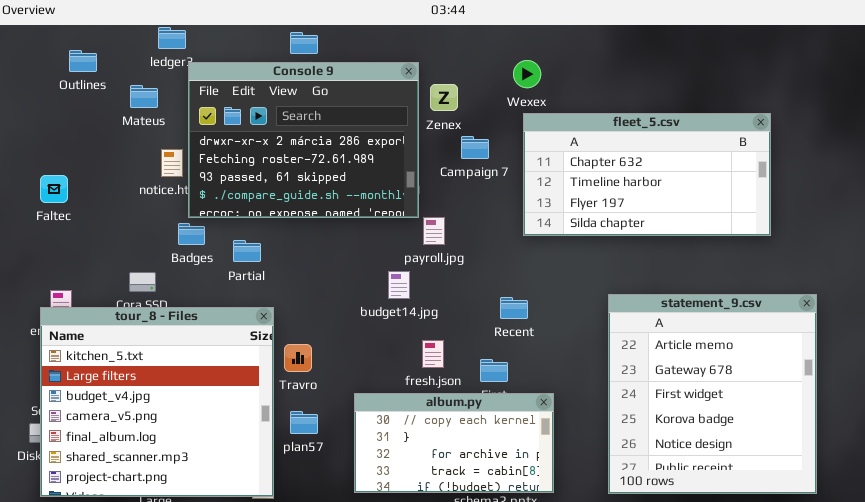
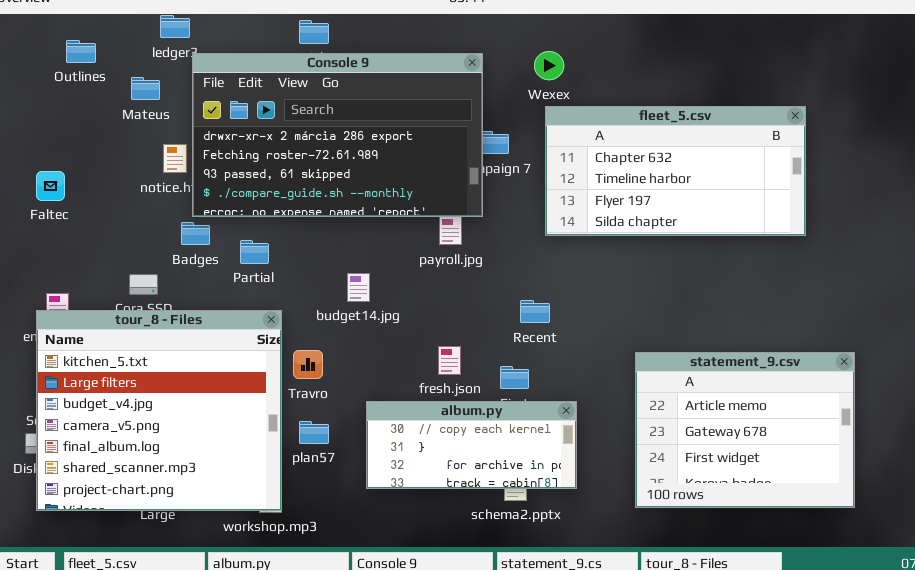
Console 9: [188,62,419,218] -> [192,53,483,217], resized
budget14.jpg: [388,271,410,299] -> [347,273,370,302], moved
statement_9.csv: [608,294,817,494] -> [635,352,855,508], resized
album.py: [354,393,554,493] -> [366,401,577,489], resized

